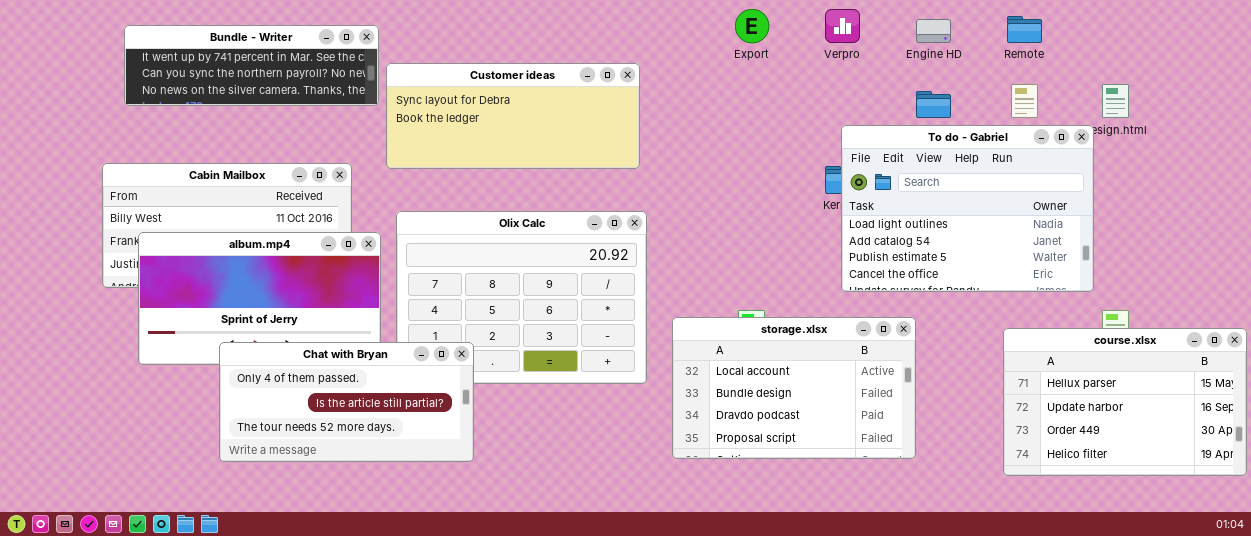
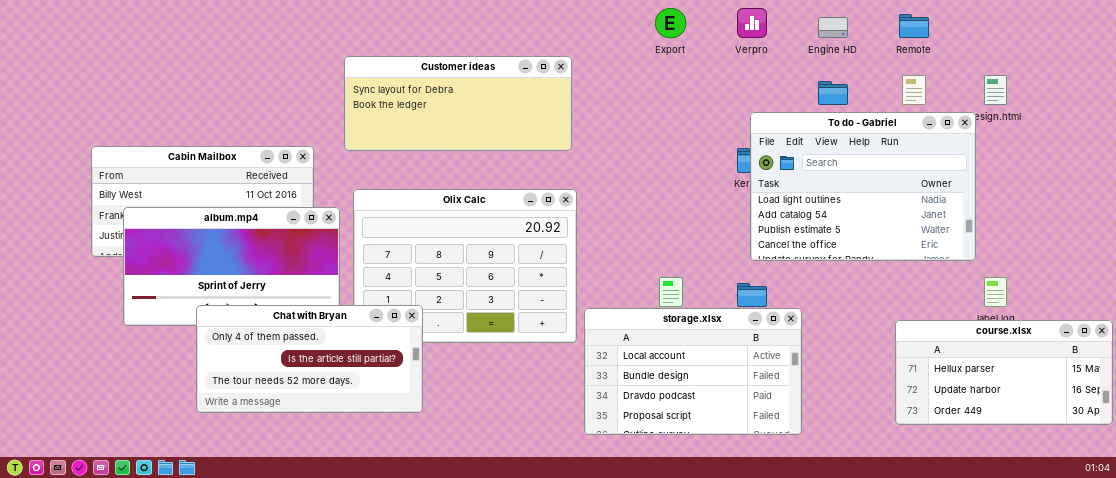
Bundle - Writer: [124,25,379,106] -> none, closed
storage.xlsx: [672,317,916,459] -> [584,308,802,435], moved
course.xlsx: [1003,328,1247,476] -> [895,320,1113,425], resized

